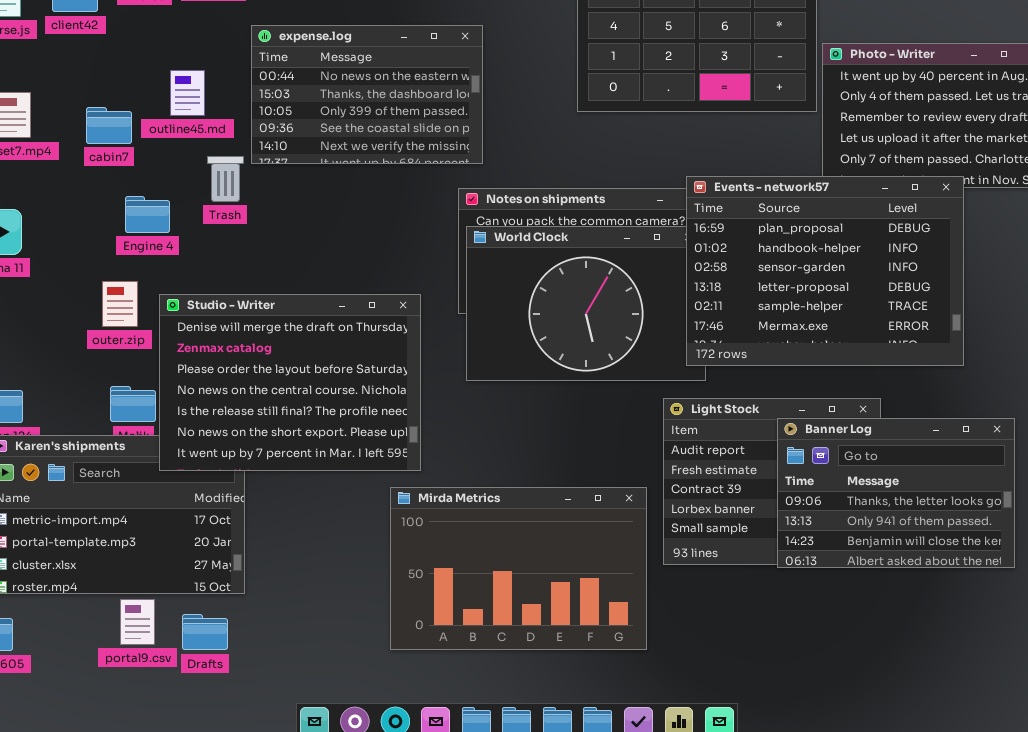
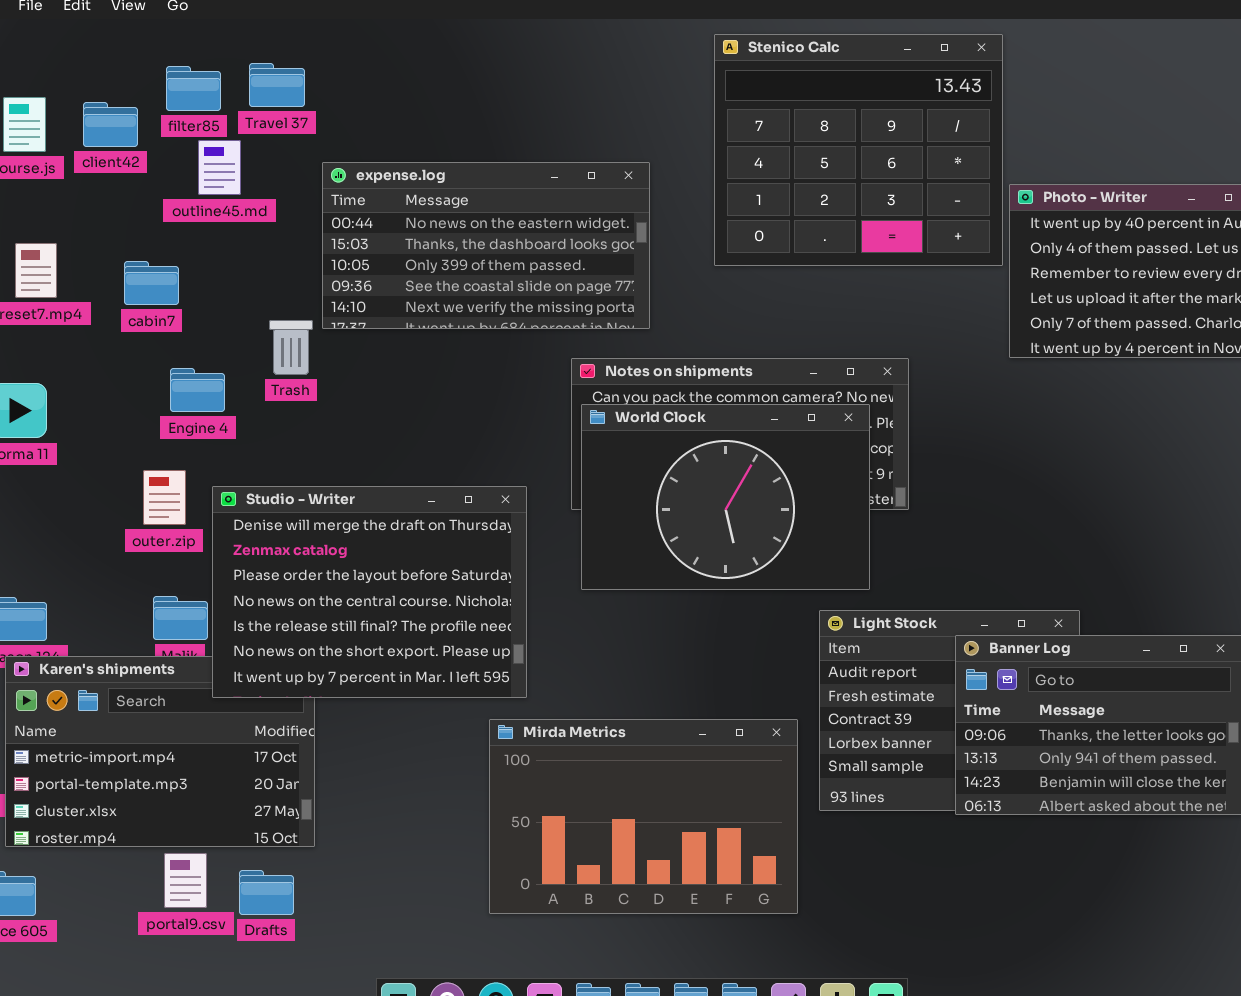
expense.log: [251,25,483,164] -> [322,162,650,329], resized
outline45.md: [170,70,205,116] -> [198,140,241,195], moved
Events - network57: [686,176,964,366] -> none, closed

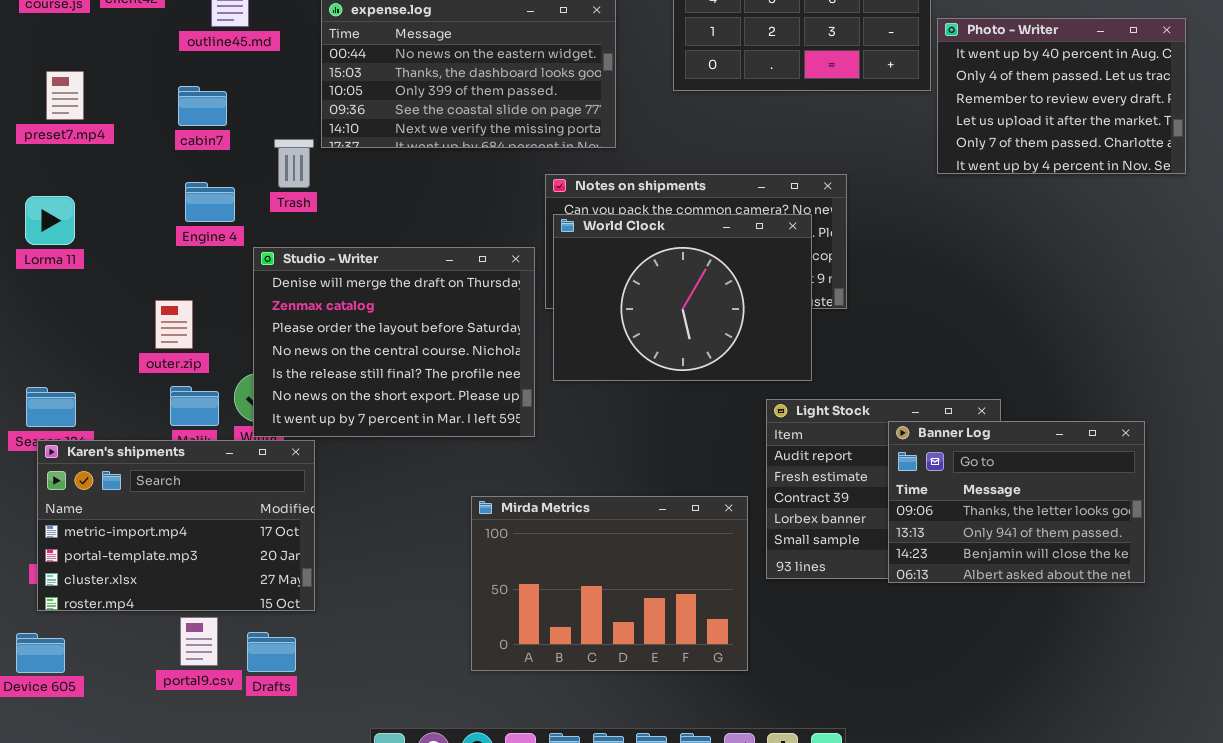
cabin7: [124,261,179,305] -> [178,86,227,126], moved
outer.zip: [143,470,186,525] -> [155,300,193,349], moved
Studio - Writer: [212,486,527,698] -> [253,247,535,437], moved

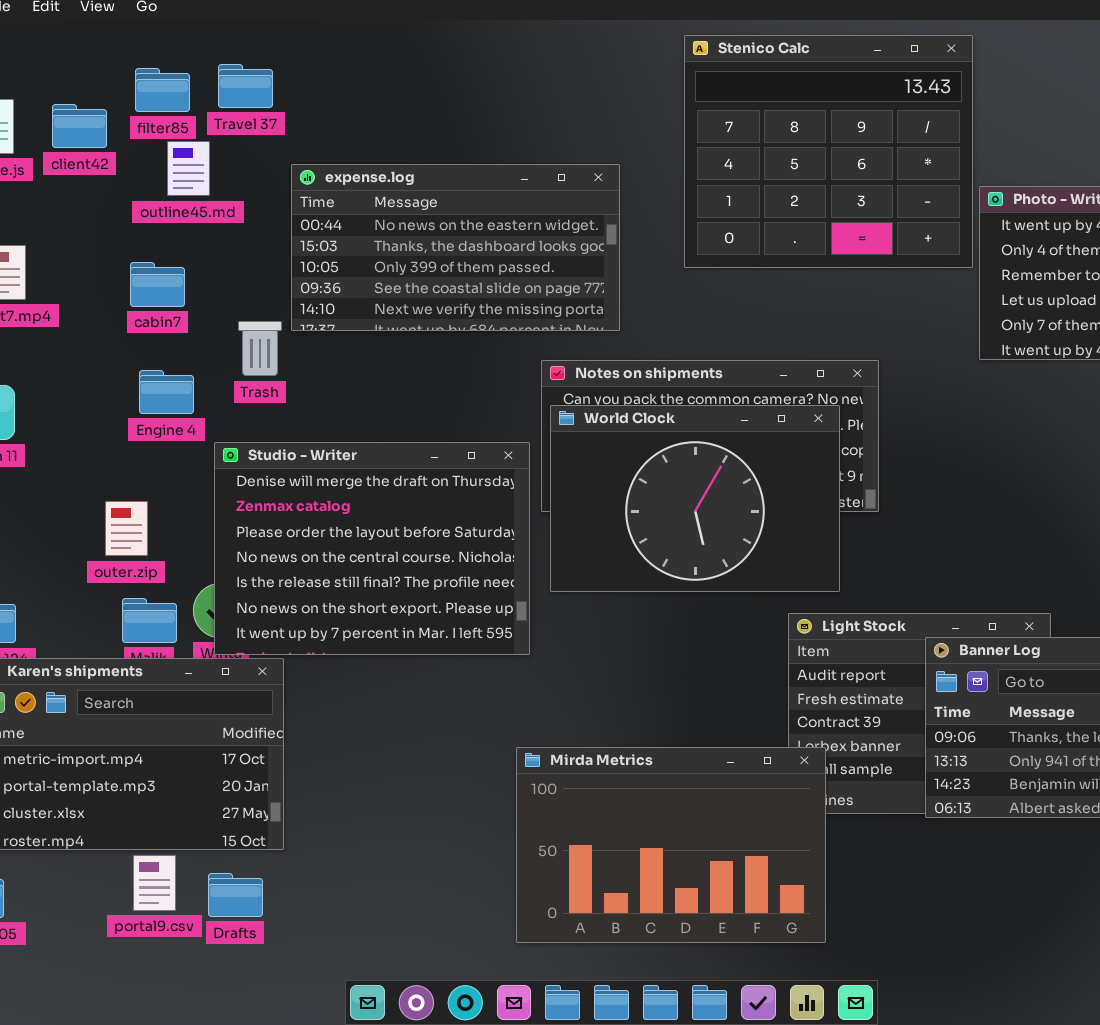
Mirda Metrics: [471,496,748,671] -> [516,747,826,943], moved

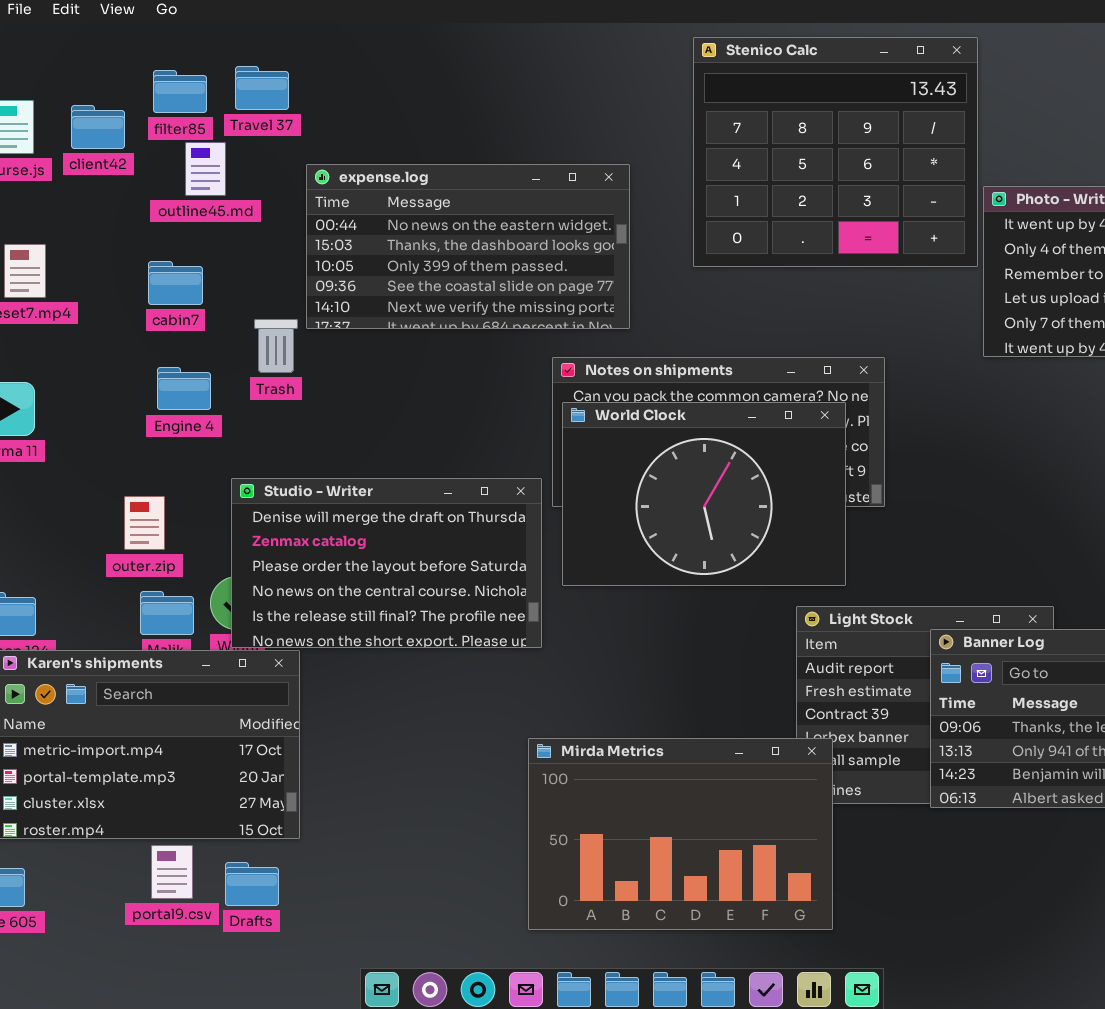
Studio - Writer: [214,442,530,655] -> [231,478,542,648], resized

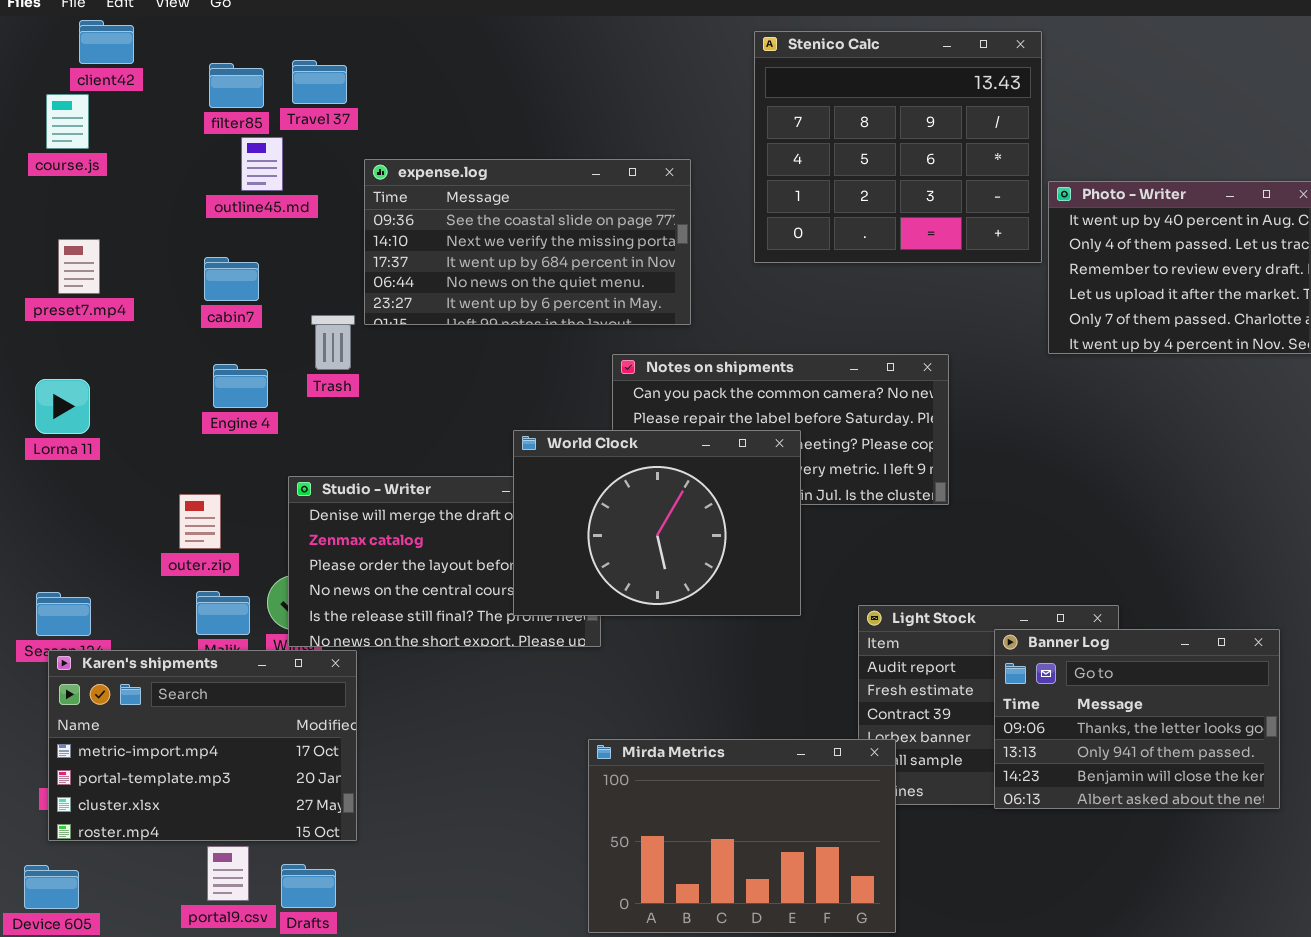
client42: [71,105,125,149] -> [79,20,134,64], moved
expense.log: [306,164,630,329] -> [364,159,691,325], scrolled down 3 rows
World Clock: [562,402,846,586] -> [513,430,801,616], moved

